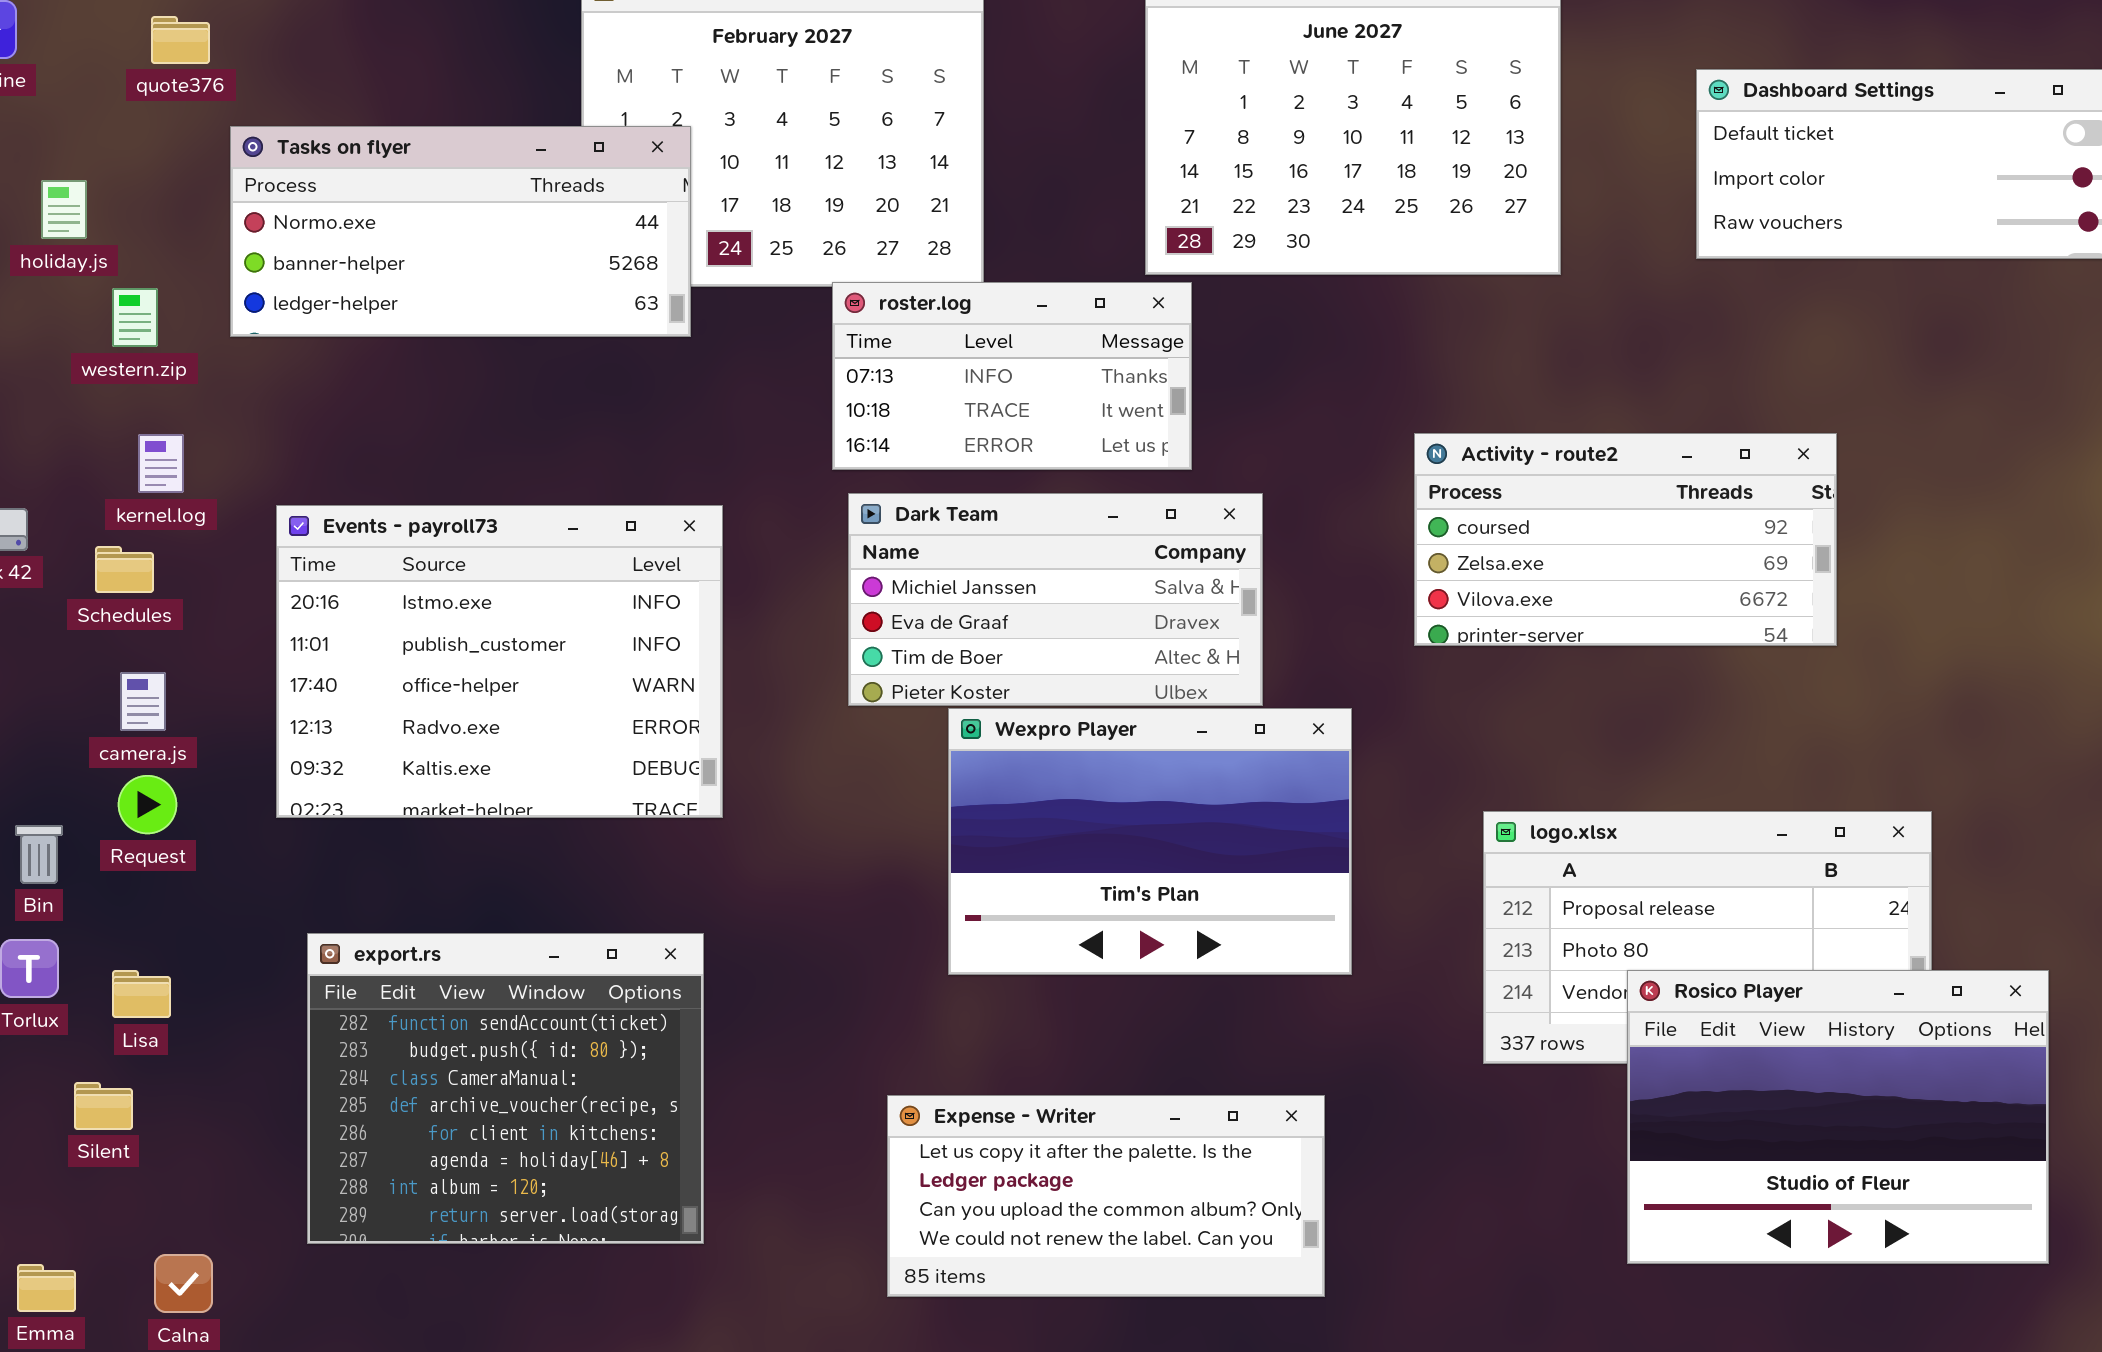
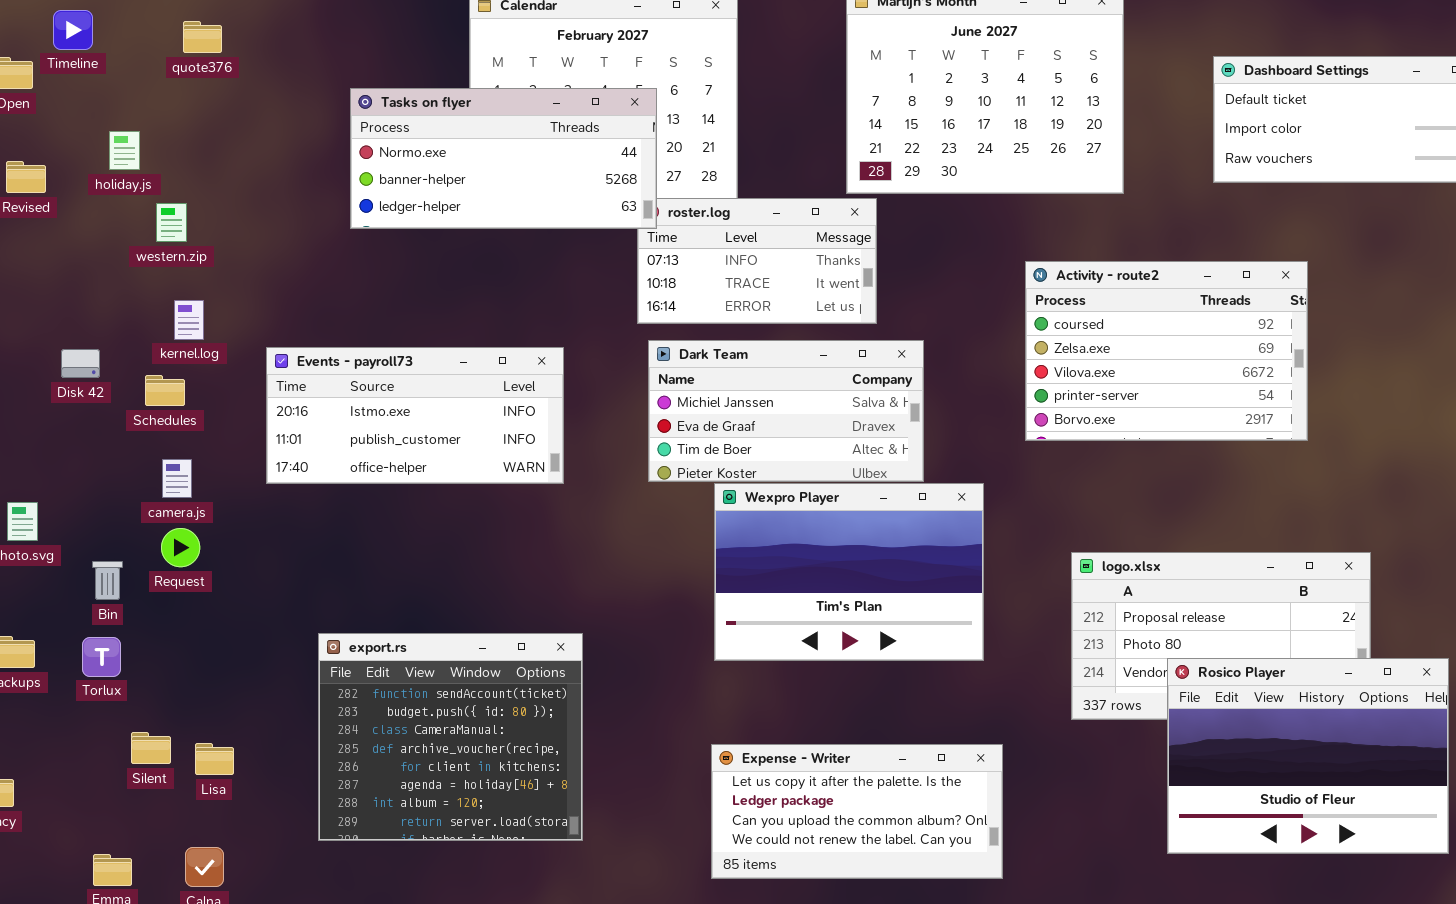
Tasks on flyer: [230,126,691,337] -> [350,88,657,229], moved
Activity - route2: [1414,433,1837,646] -> [1025,261,1308,441], resized
Events - payroll73: [276,505,723,818] -> [266,347,564,484], resized
export.rs: [307,933,704,1244] -> [318,633,583,841], moved
Lisa: [112,970,171,1018] -> [195,743,234,775], moved
Expense - Writer: [887,1095,1325,1297] -> [711,744,1003,879], moved

